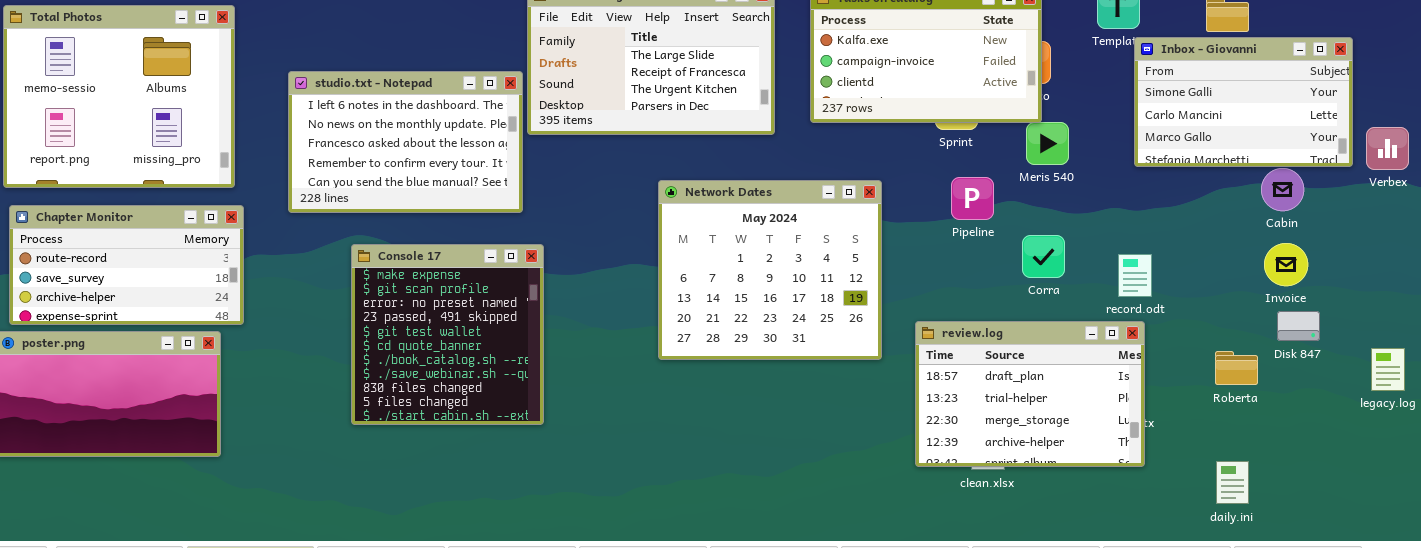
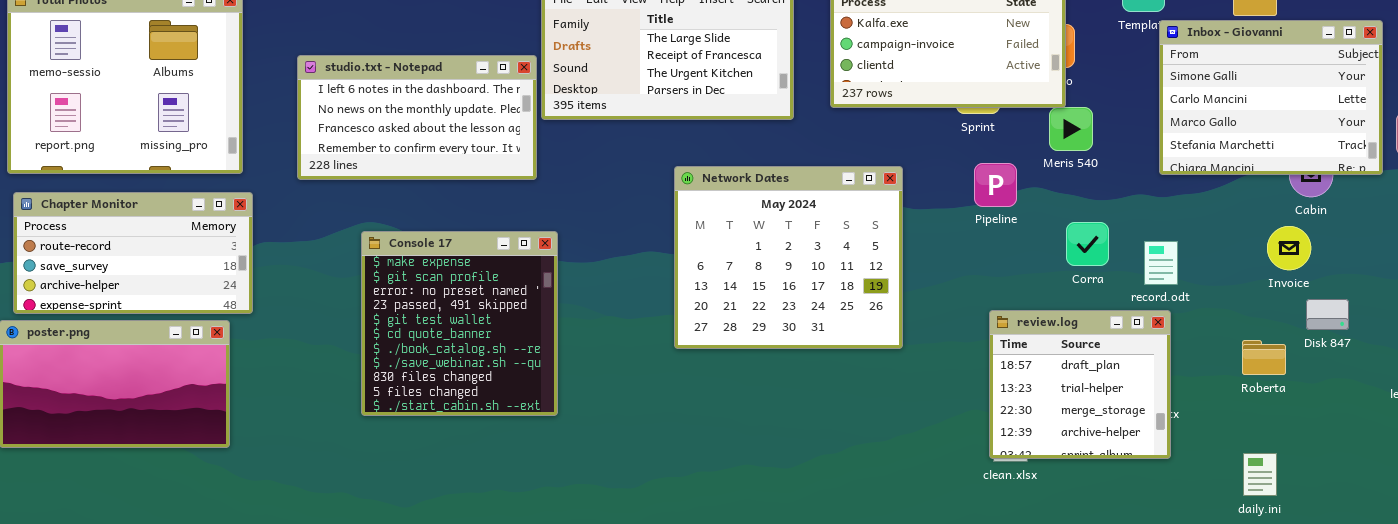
Inbox - Giovanni: [1134,37,1353,167] -> [1159,20,1383,175], resized
studio.txt - Notepad: [288,71,523,213] -> [297,55,537,180], resized
Corra: [1022,235,1065,278] -> [1066,222,1109,266], moved
Invoice: [1264,243,1308,286] -> [1267,226,1311,270], moved
review.log: [915,321,1145,467] -> [989,310,1171,459], resized

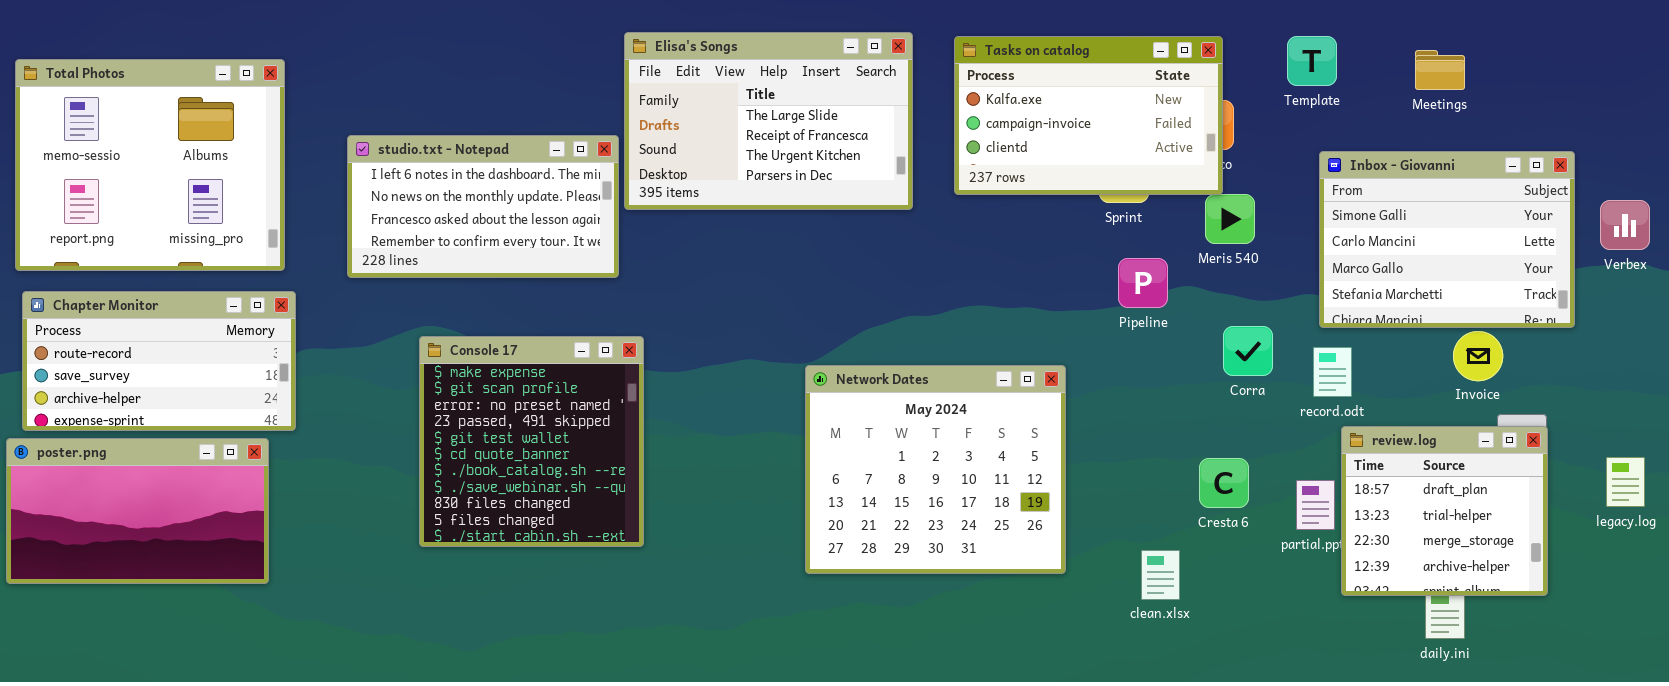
Inbox - Giovanni: [1159,20,1383,175] -> [1319,151,1575,328], moved
Network Dates: [674,166,903,349] -> [805,365,1066,574], moved
review.log: [989,310,1171,459] -> [1341,426,1548,596], moved

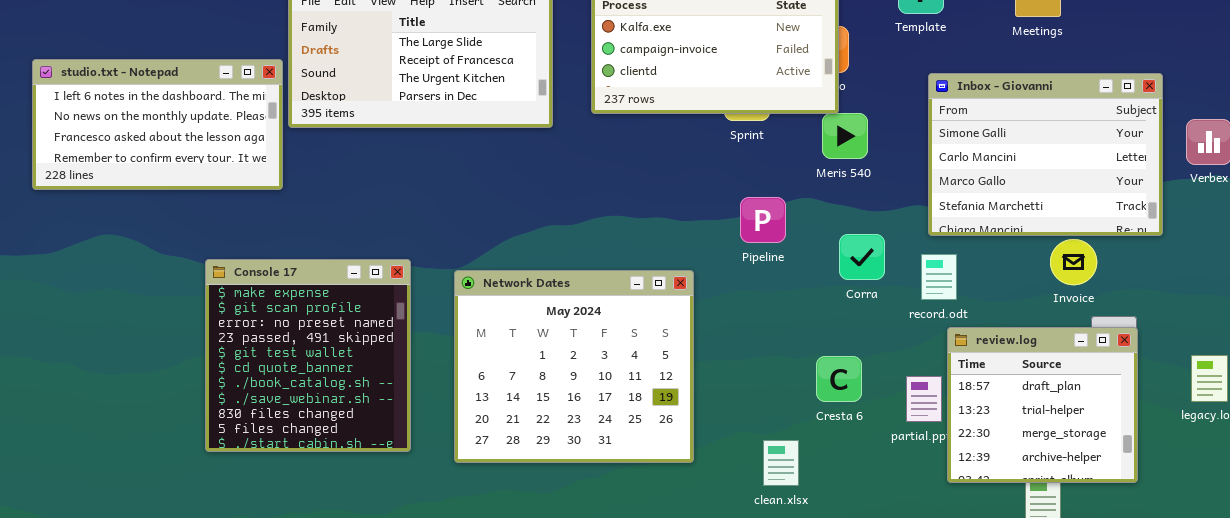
Pipeline: [1118,258,1168,308] -> [740,197,786,243], moved
Console 17: [419,336,644,547] -> [205,259,411,452], moved

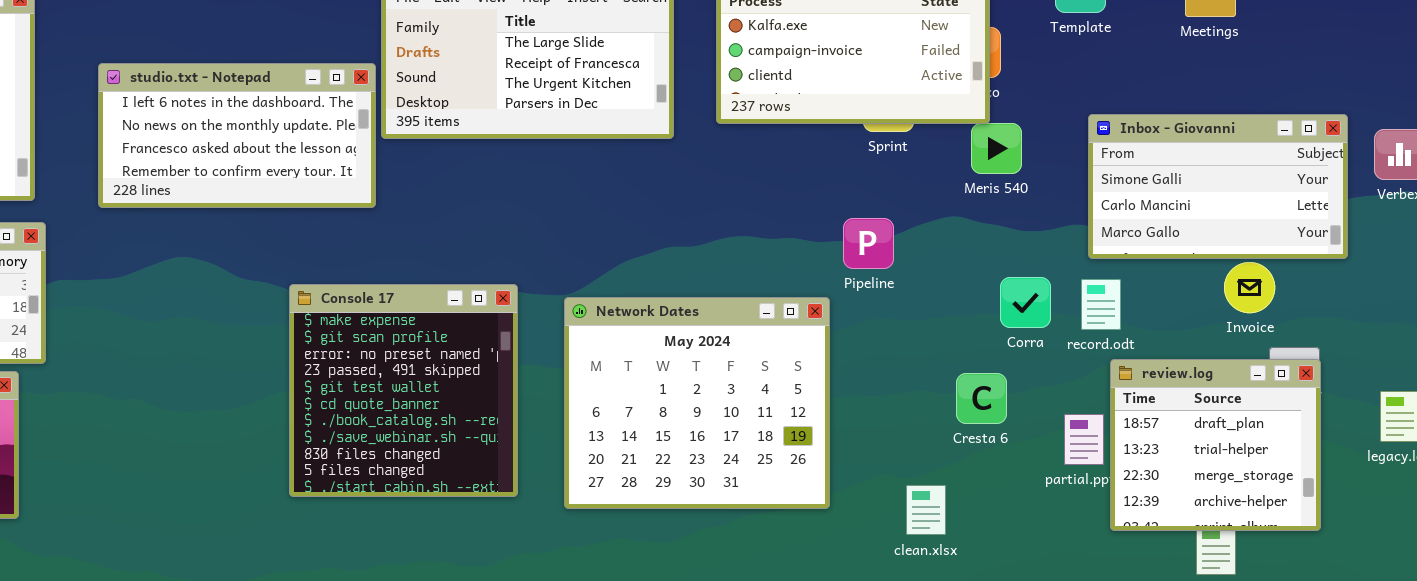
Inbox - Giovanni: [928,73,1163,236] -> [1088,114,1348,259], resized
Pipeline: [740,197,786,243] -> [843,218,894,269], moved
Corra: [839,234,885,280] -> [1000,277,1051,328], moved
Cresta 6: [816,356,862,402] -> [956,373,1007,424], moved

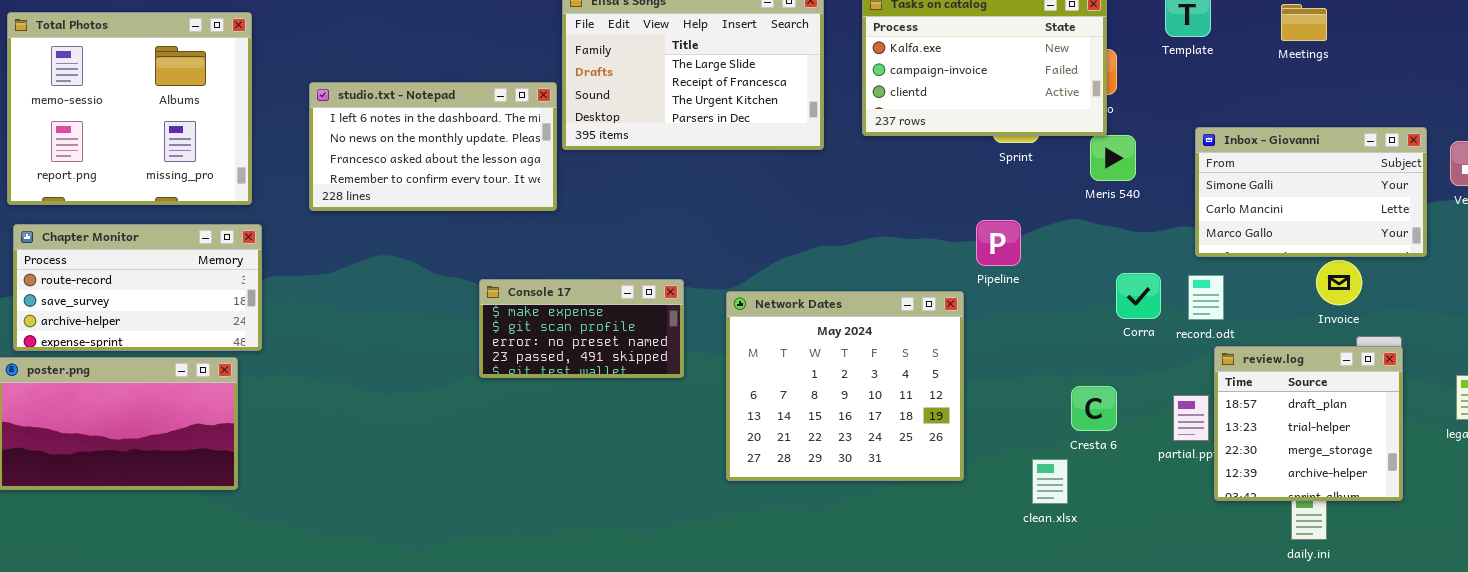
Console 17: [289,284,518,497] -> [479,279,684,378], resized
Cresta 6: [956,373,1007,424] -> [1071,386,1117,431], moved

